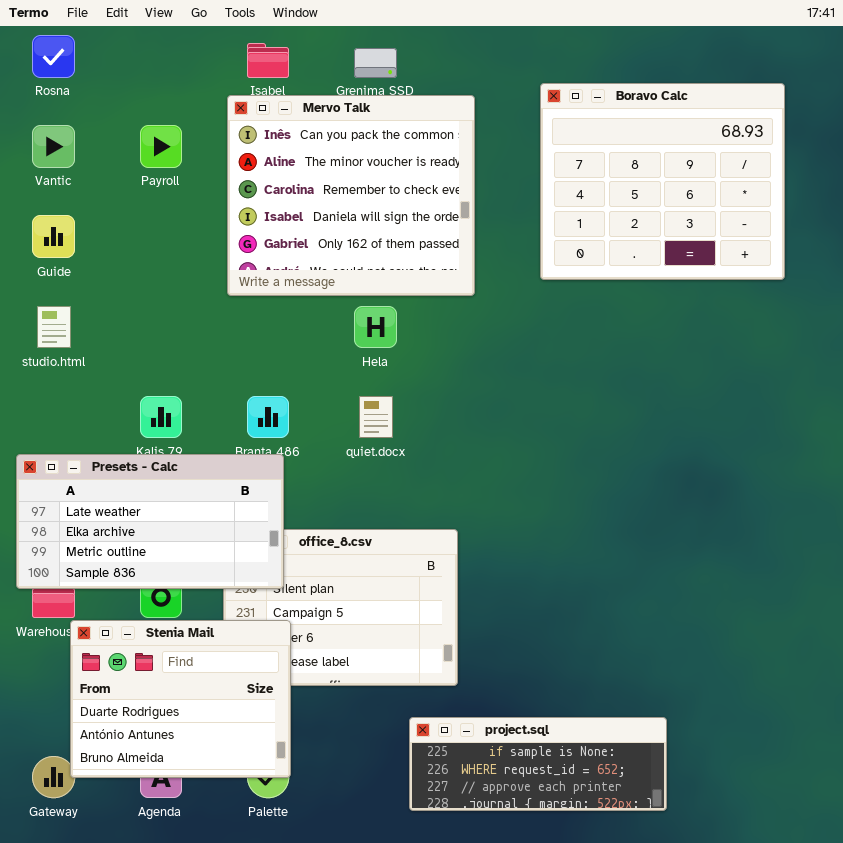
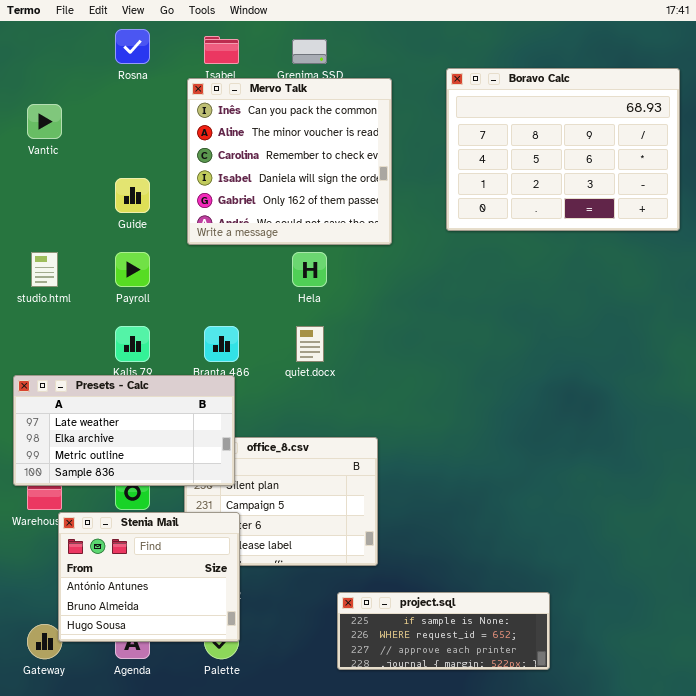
Rosna: [32,35,75,78] -> [115,29,150,64], moved
Boravo Calc: [540,83,785,280] -> [446,68,680,231], resized
Payroll: [140,125,182,168] -> [115,252,150,287], moved
Guide: [32,215,75,258] -> [115,178,150,213], moved
Stenia Mail: [70,620,291,778] -> [58,512,240,642], scrolled down 1 row

